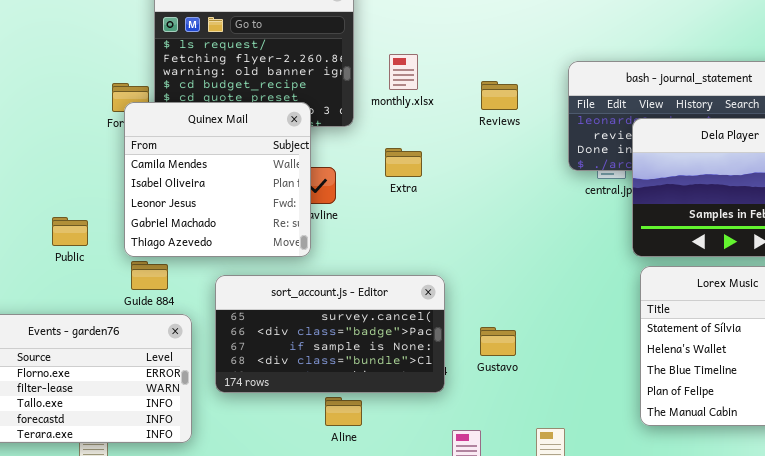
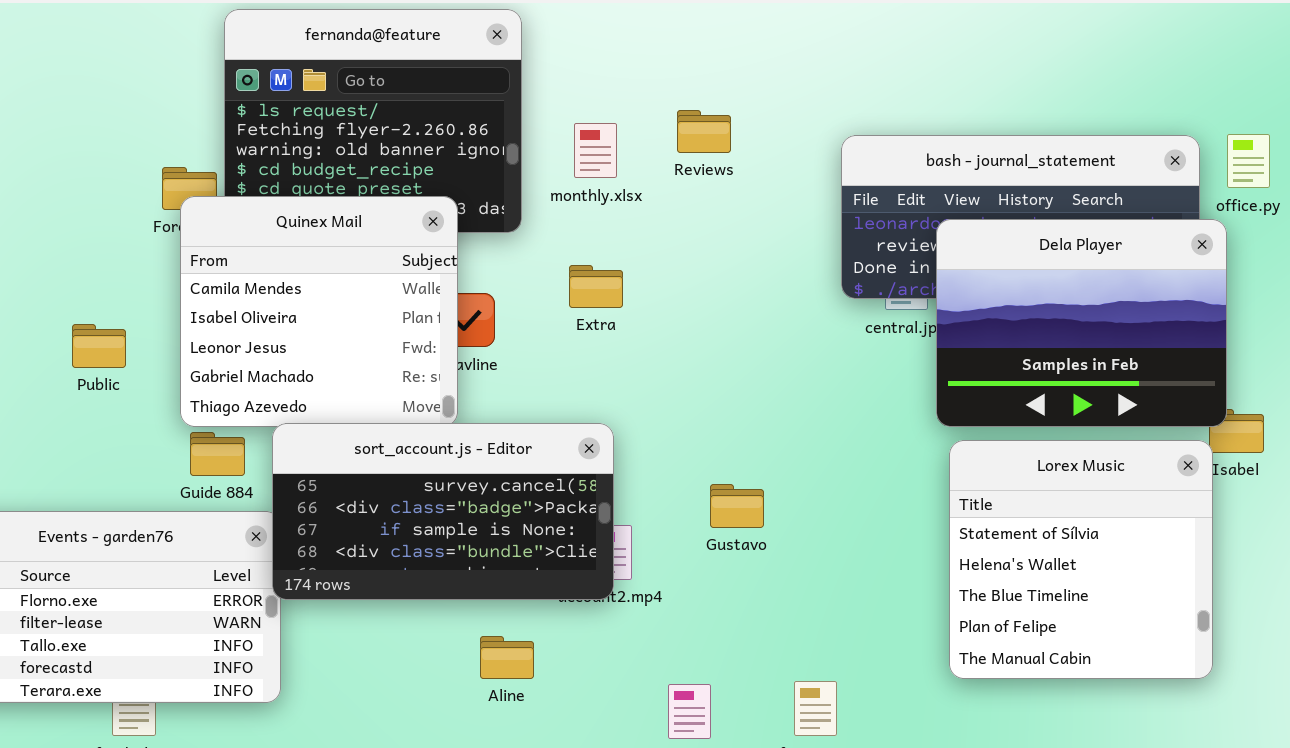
Reviews: [481,81,518,110] -> [677,110,731,153], moved
Public: [52,217,88,246] -> [72,324,126,368], moved
sort_account.js - Editor: [215,275,445,393] -> [272,423,614,600], moved
Gustavo: [480,327,516,356] -> [710,484,764,528], moved

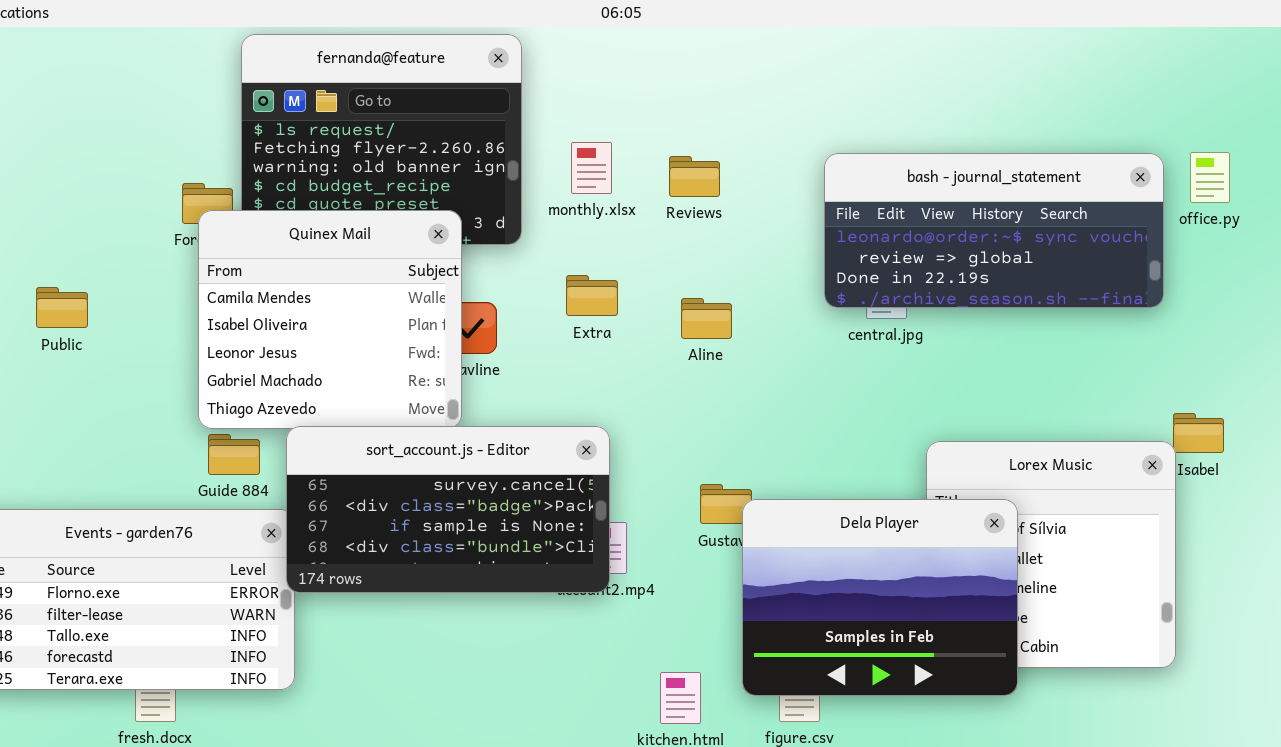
Reviews: [677,110,731,153] -> [669,156,720,197], moved
Dela Player: [936,219,1227,427] -> [742,499,1018,696], moved
Public: [72,324,126,368] -> [36,287,88,328], moved
Aline: [480,636,534,679] -> [681,298,732,339], moved

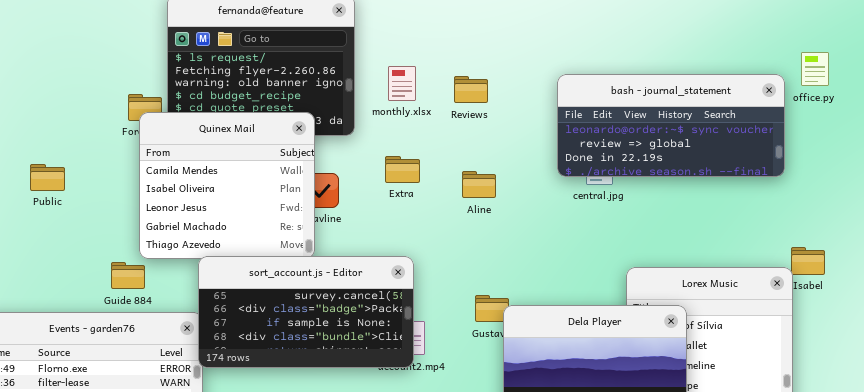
office.py: [1190,152,1230,203] -> [801,52,829,86], moved
Guide 884: [208,434,260,475] -> [111,262,145,289], moved

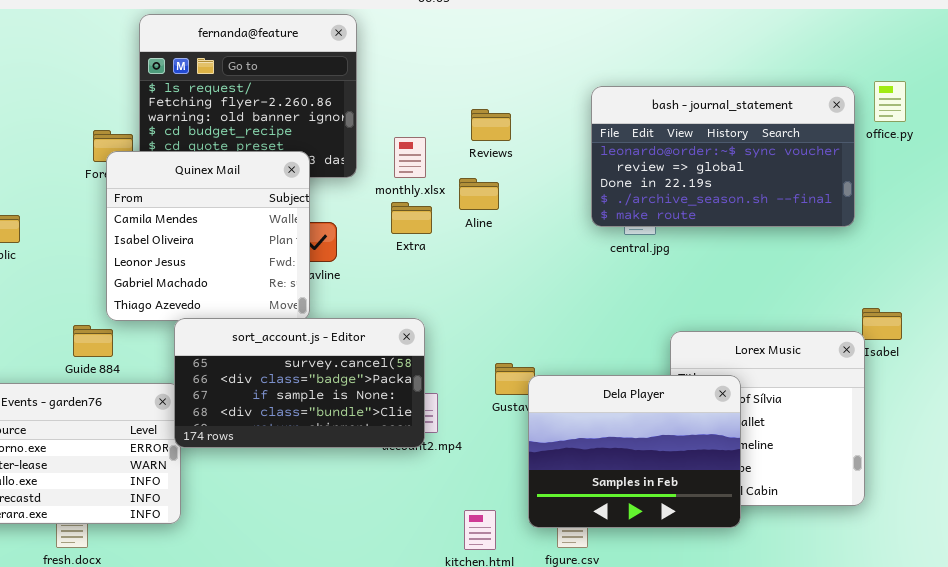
monthly.xlsx: [388,66,416,101] -> [394,137,426,178], moved
bash - journal_statement: [557,74,785,177] -> [591,86,855,227], resized
Aline: [462,171,496,198] -> [459,178,499,210], moved

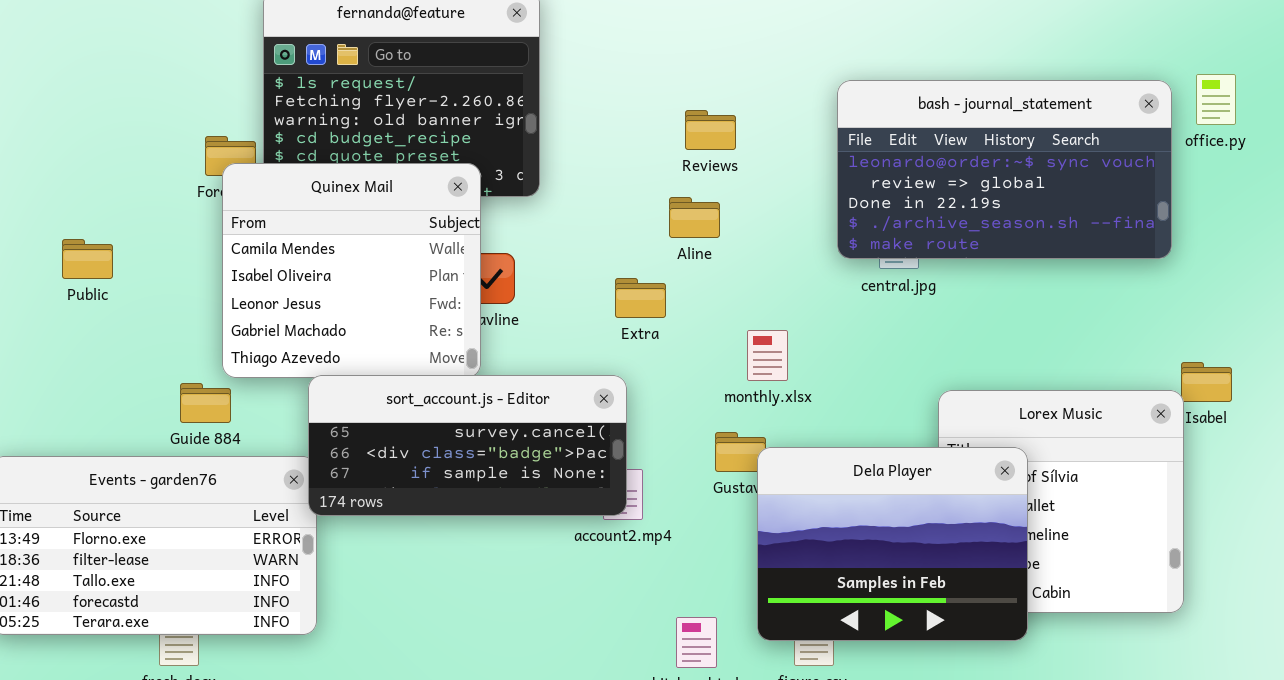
monthly.xlsx: [394,137,426,178] -> [747,330,788,381], moved
Extra: [391,202,432,234] -> [615,278,666,318], moved
sort_account.js - Editor: [174,318,425,448] -> [308,375,627,516], resized

